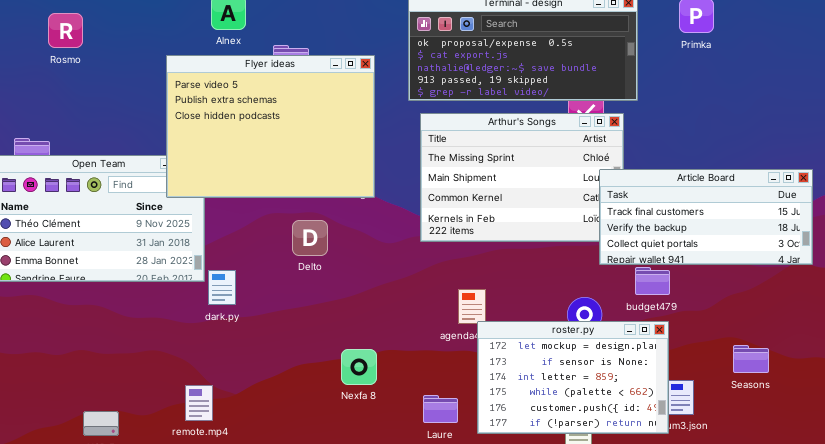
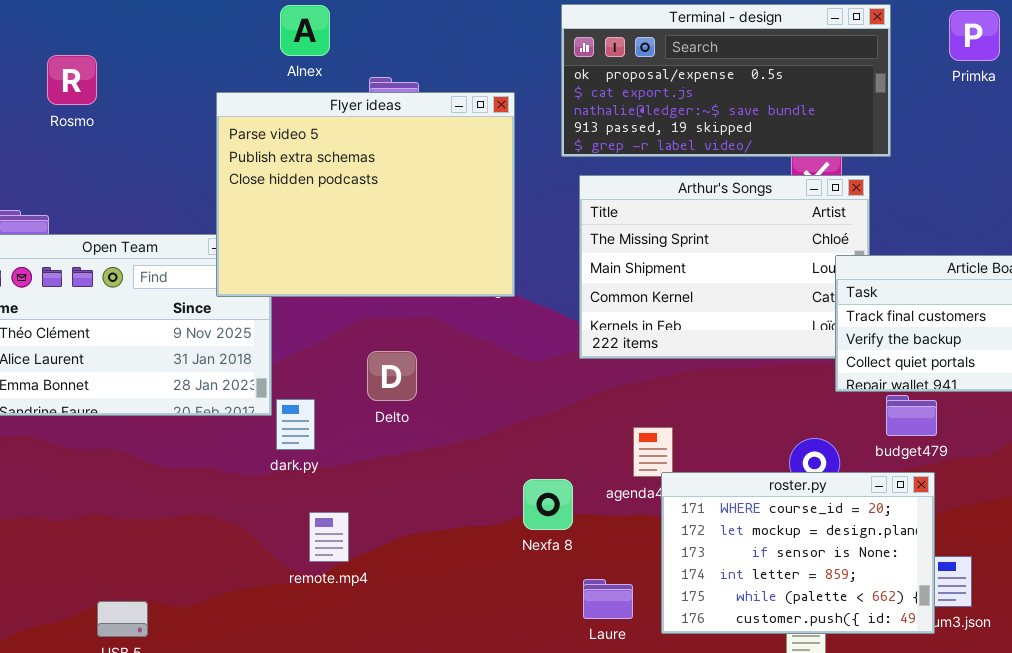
Rosmo: [48,13,83,48] -> [47,55,97,105], moved
Delto: [292,220,328,256] -> [367,351,417,401], moved
roster.py: [477,321,669,434] -> [661,472,935,634], scrolled up 1 row
Nexfa 8: [341,349,377,385] -> [523,479,573,530], moved
remote.mp4: [185,385,213,421] -> [309,512,349,562], moved

